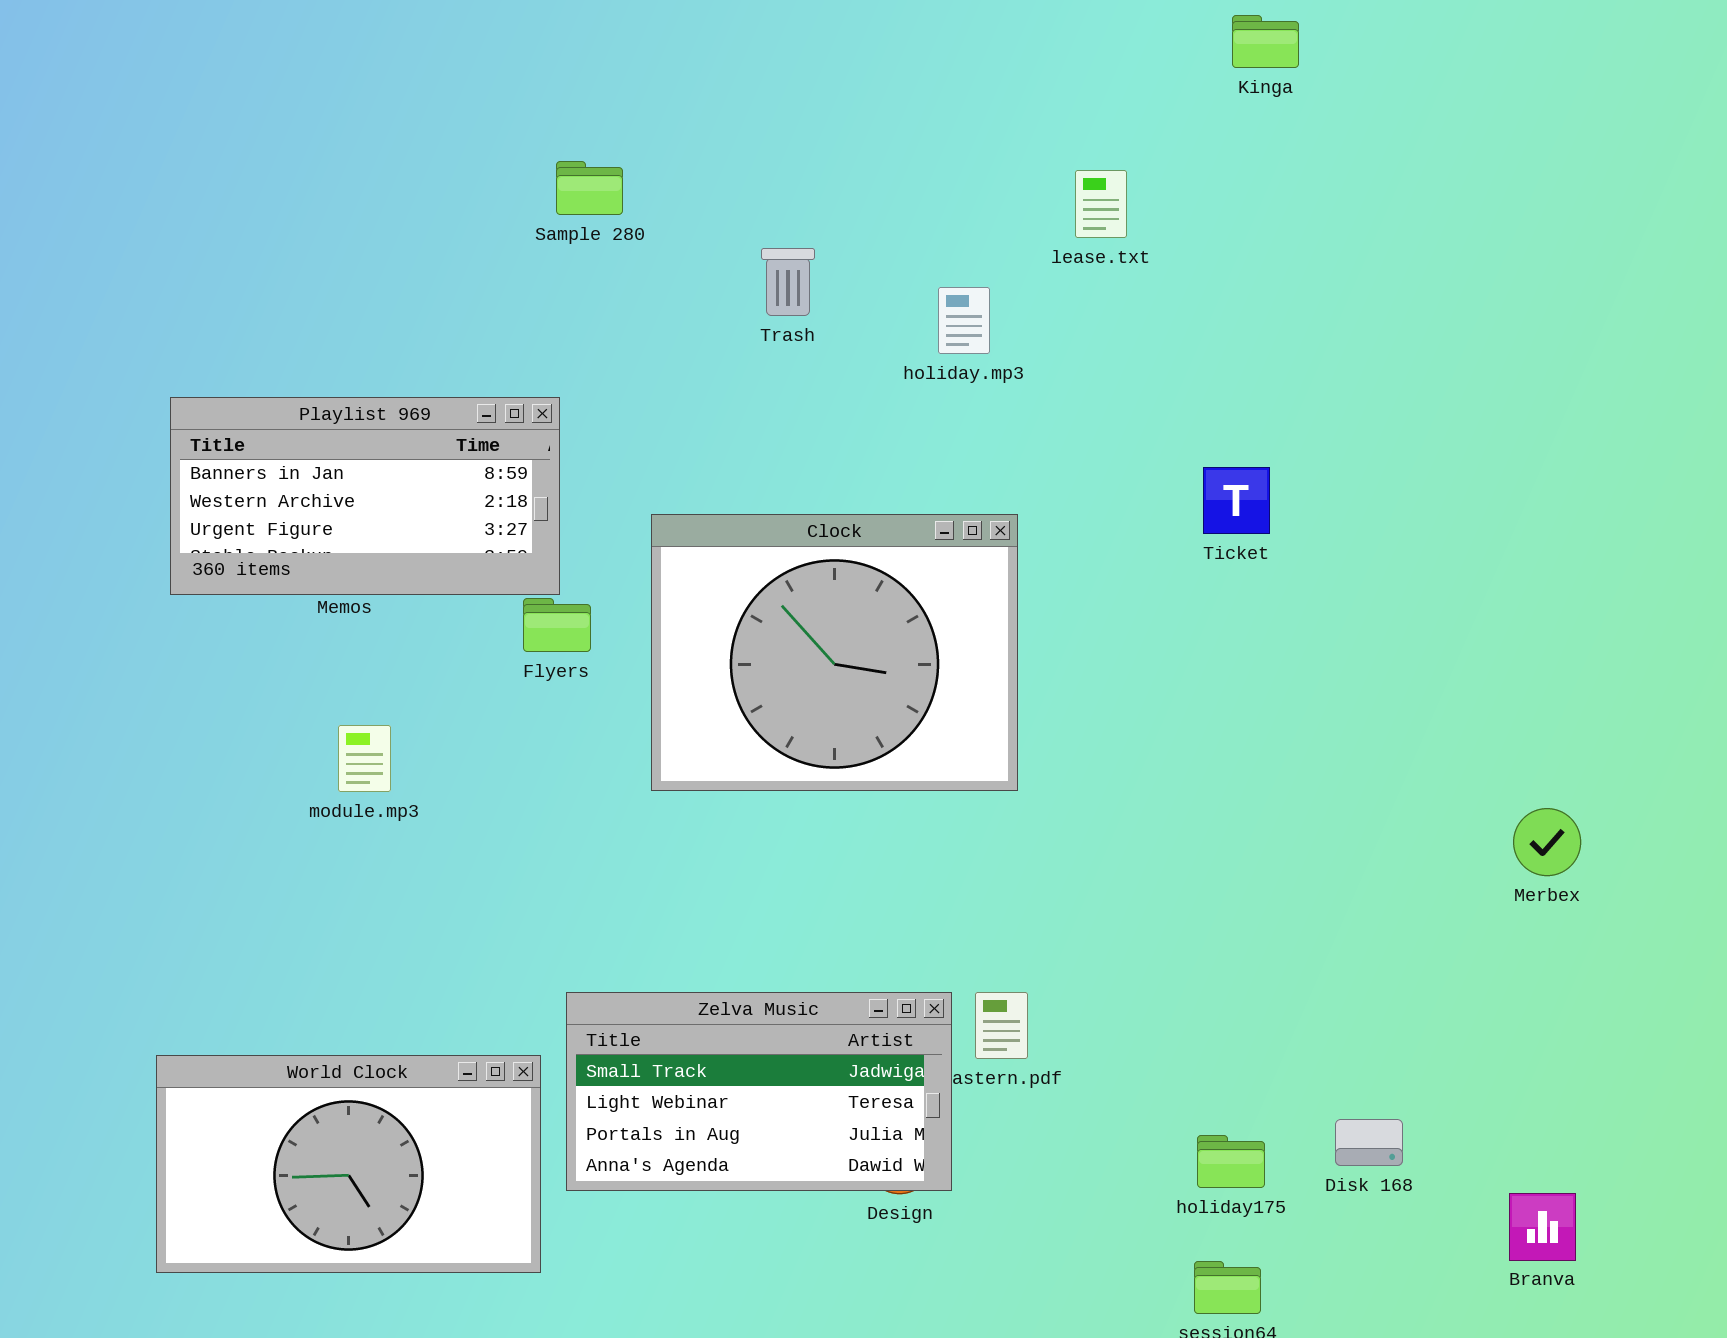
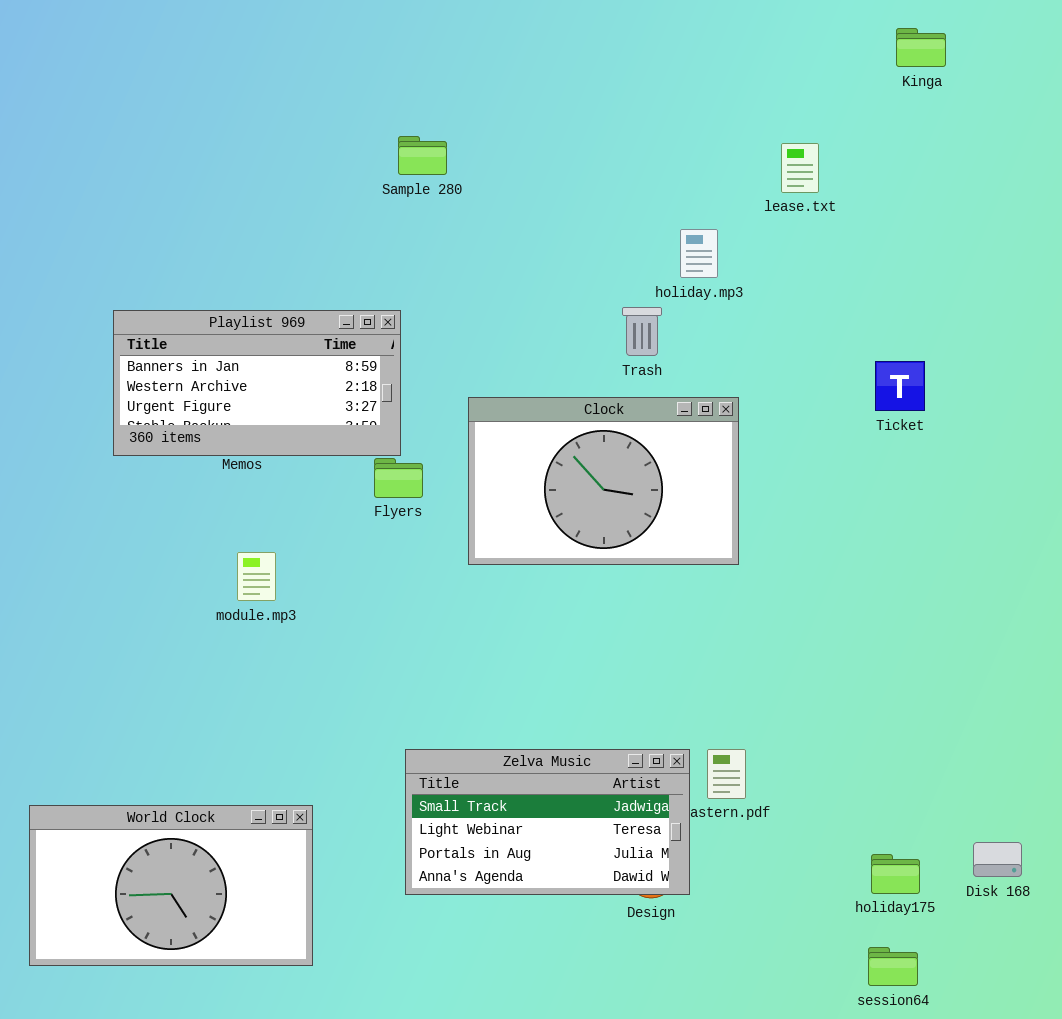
Trash: [761,248,815,316] -> [622,307,662,356], moved
Clock: [651,514,1018,791] -> [468,397,739,565], resized
World Clock: [156,1055,541,1273] -> [29,805,313,966], moved

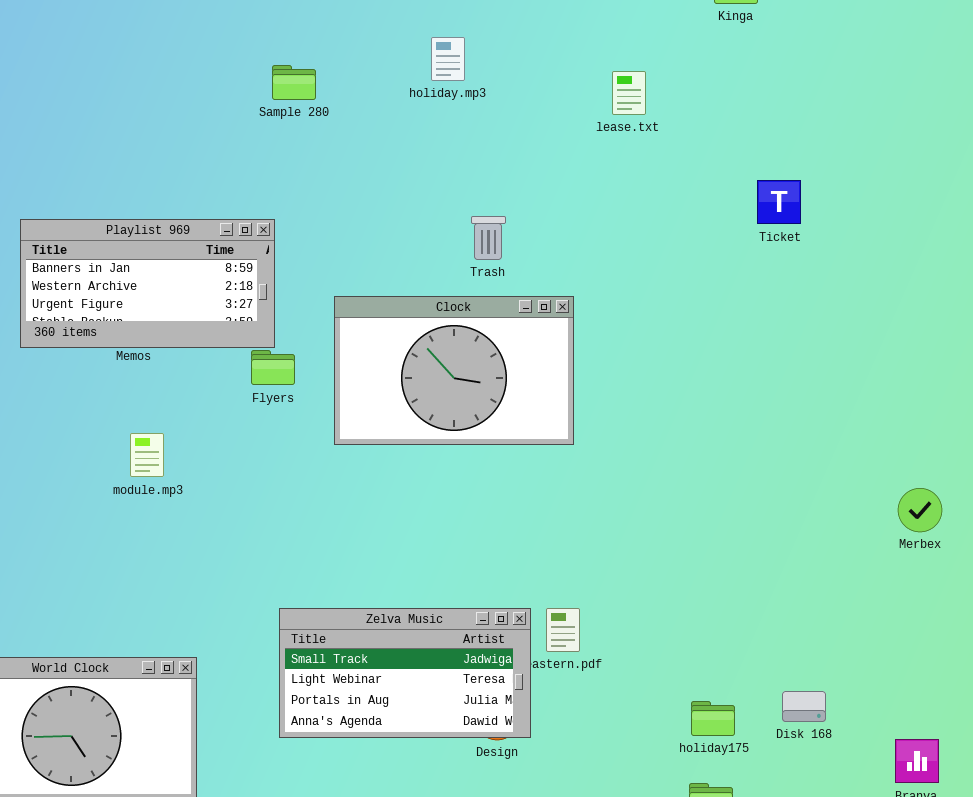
holiday.mp3: [680,229,718,278] -> [431,37,465,81], moved
Ticket: [875,361,925,411] -> [757,180,801,224], moved

